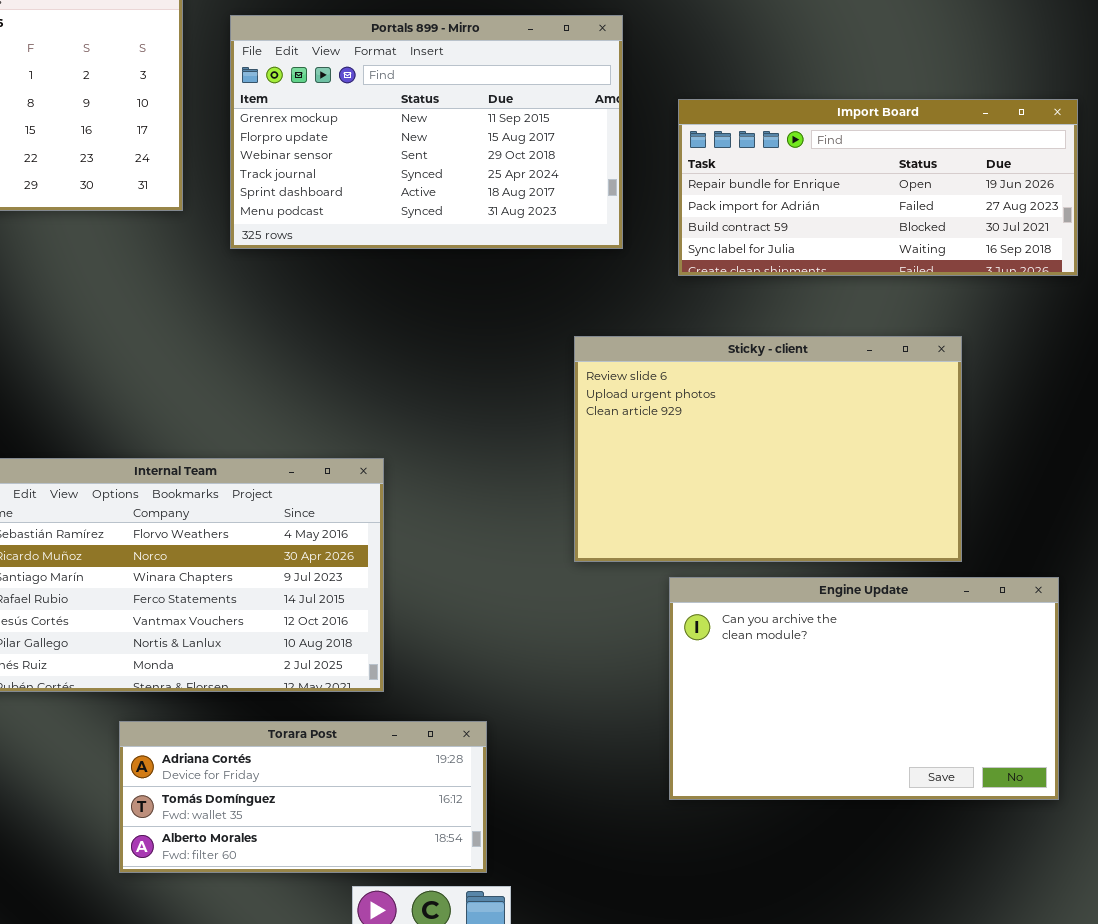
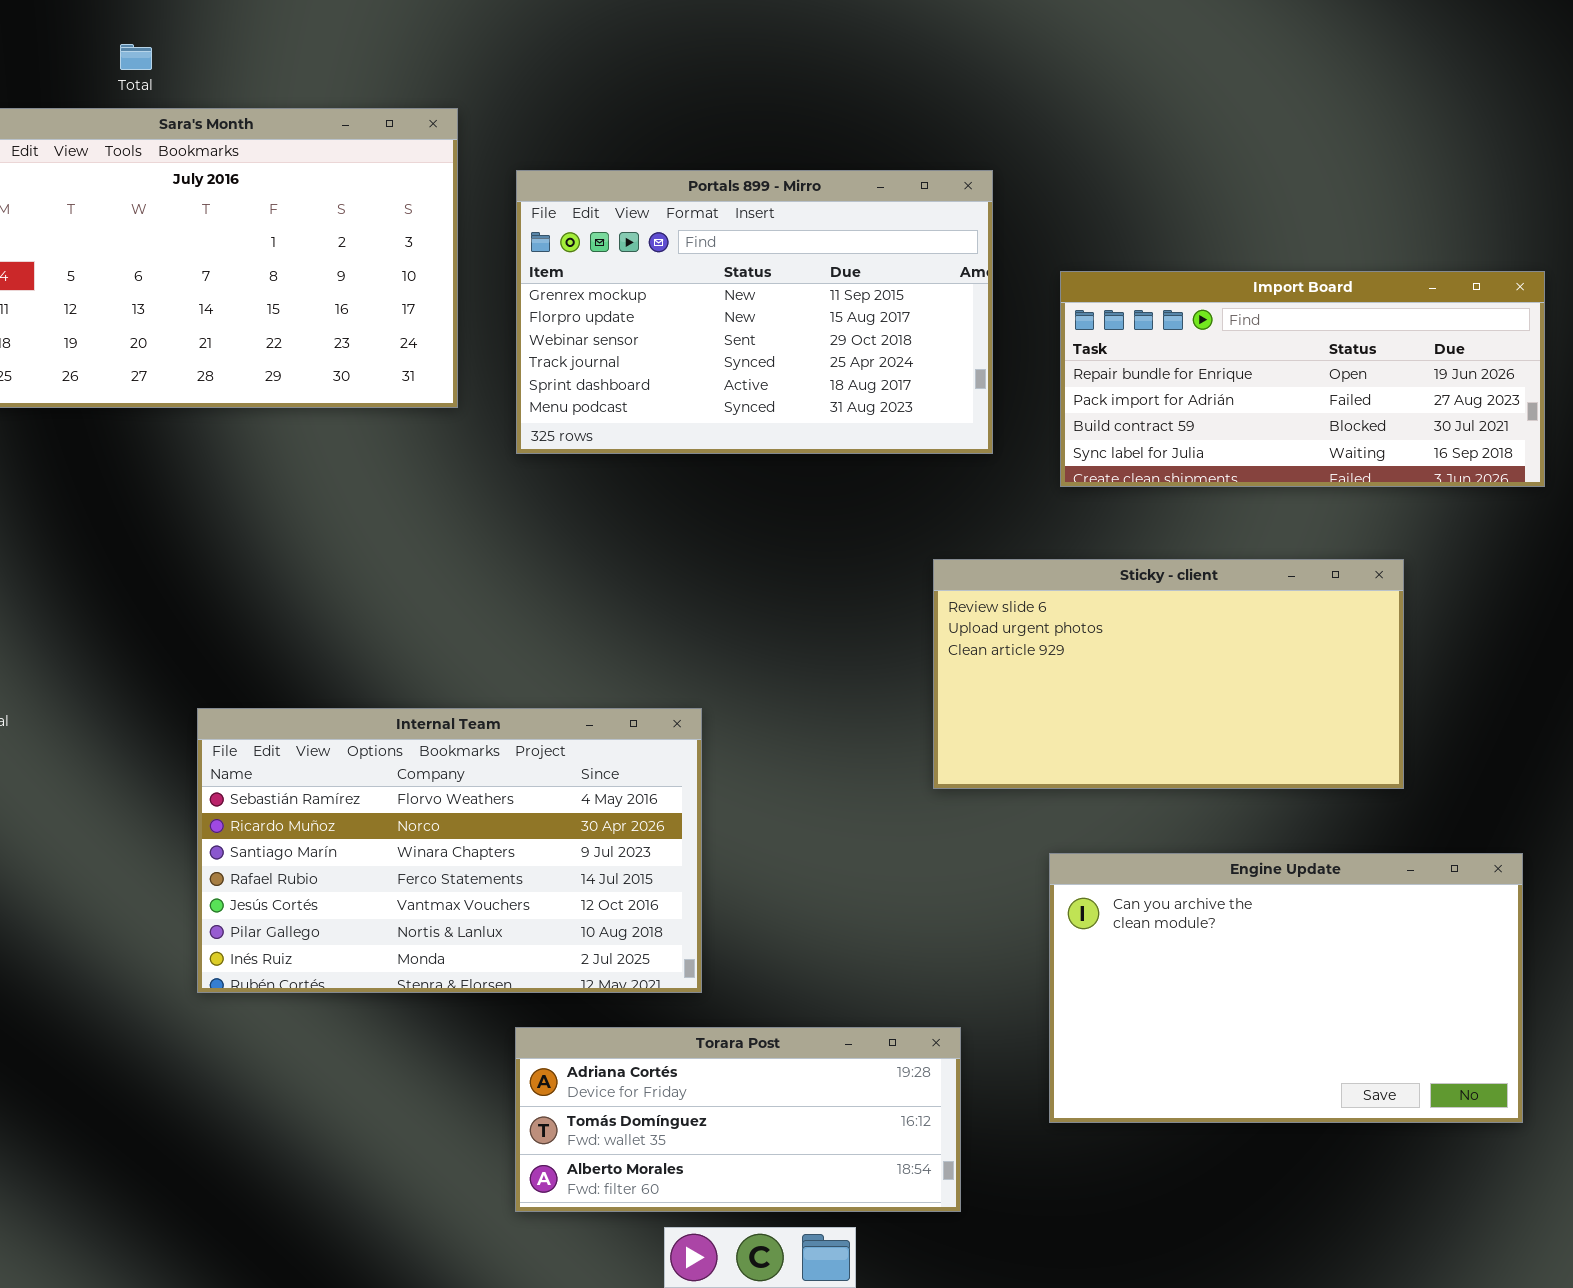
Sticky - client: [574,336,962,562] -> [933,559,1404,789], resized
Torara Post: [119,721,487,873] -> [515,1027,961,1212], moved

